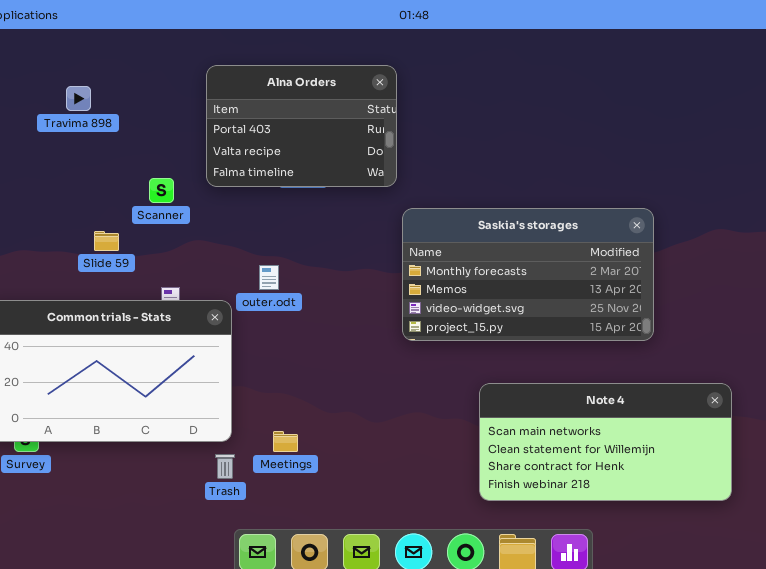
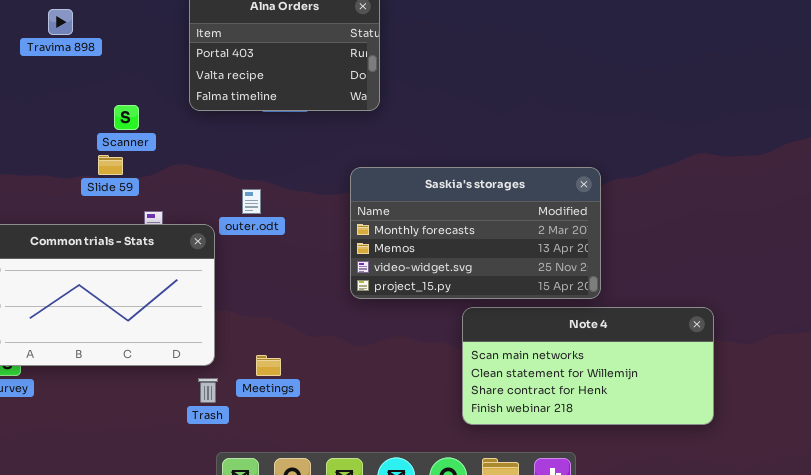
Scanner: [149,178,174,203] -> [114,105,139,130], moved
Saskia's storages: [402,208,654,341] -> [350,167,601,299], moved
Slide 59: [94,231,119,251] -> [98,155,123,175], moved

